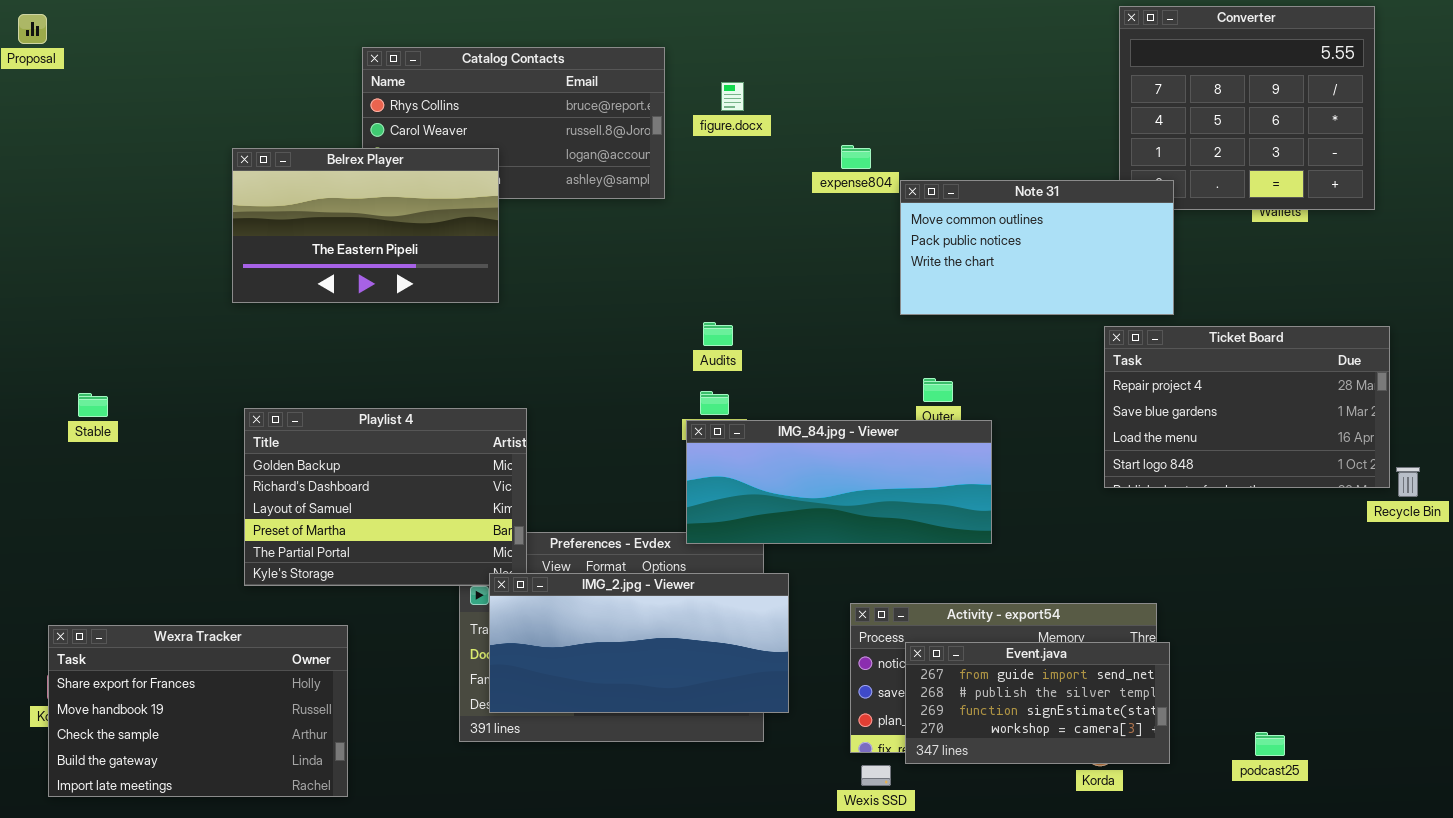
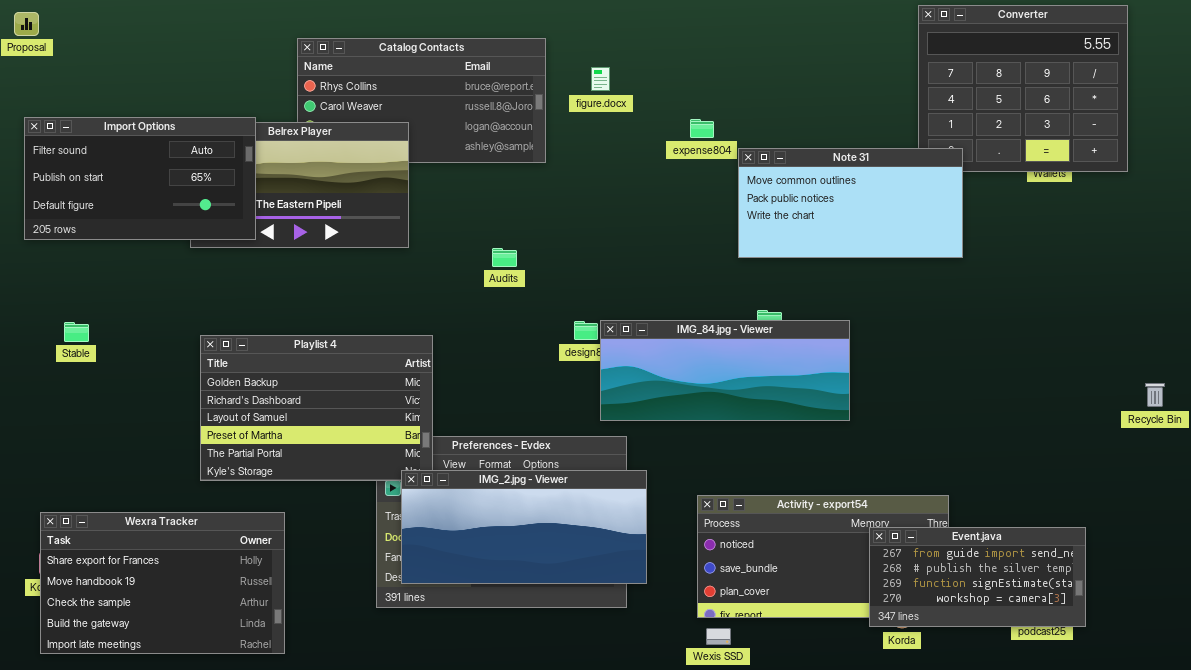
Import Options: none -> [24,117,256,240], opened
Audits: [703,322,733,346] -> [492,248,517,267], moved
Ticket Board: [1104,326,1390,488] -> none, closed
IMG_84.jpg - Viewer: [686,420,992,544] -> [600,320,850,421], moved
Event.java: [905,642,1170,764] -> [869,527,1086,627], moved

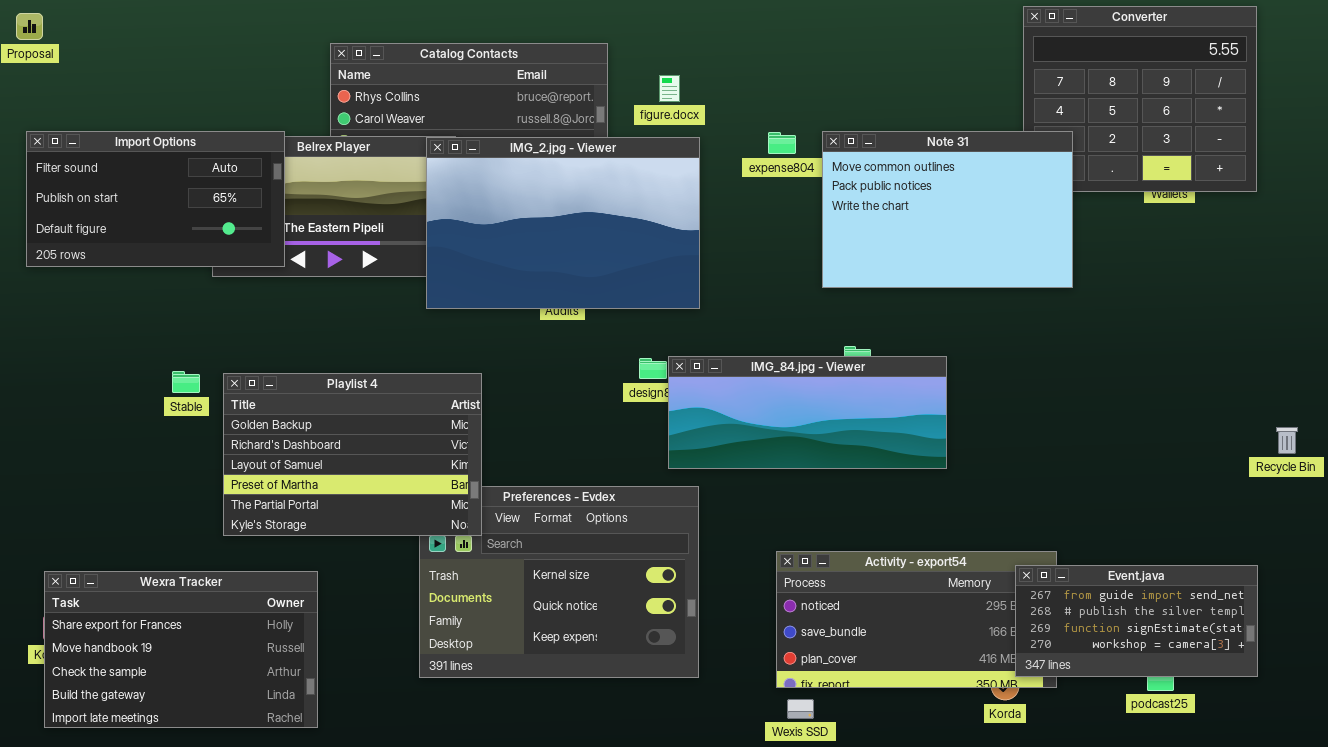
Note 31: [738,148,963,258] -> [822,131,1073,288], resized
Stable: [64,322,89,342] -> [172,371,200,393], moved
IMG_2.jpg - Viewer: [401,470,647,584] -> [426,137,700,309], moved, resized
Event.java: [869,527,1086,627] -> [1015,565,1258,677], moved

